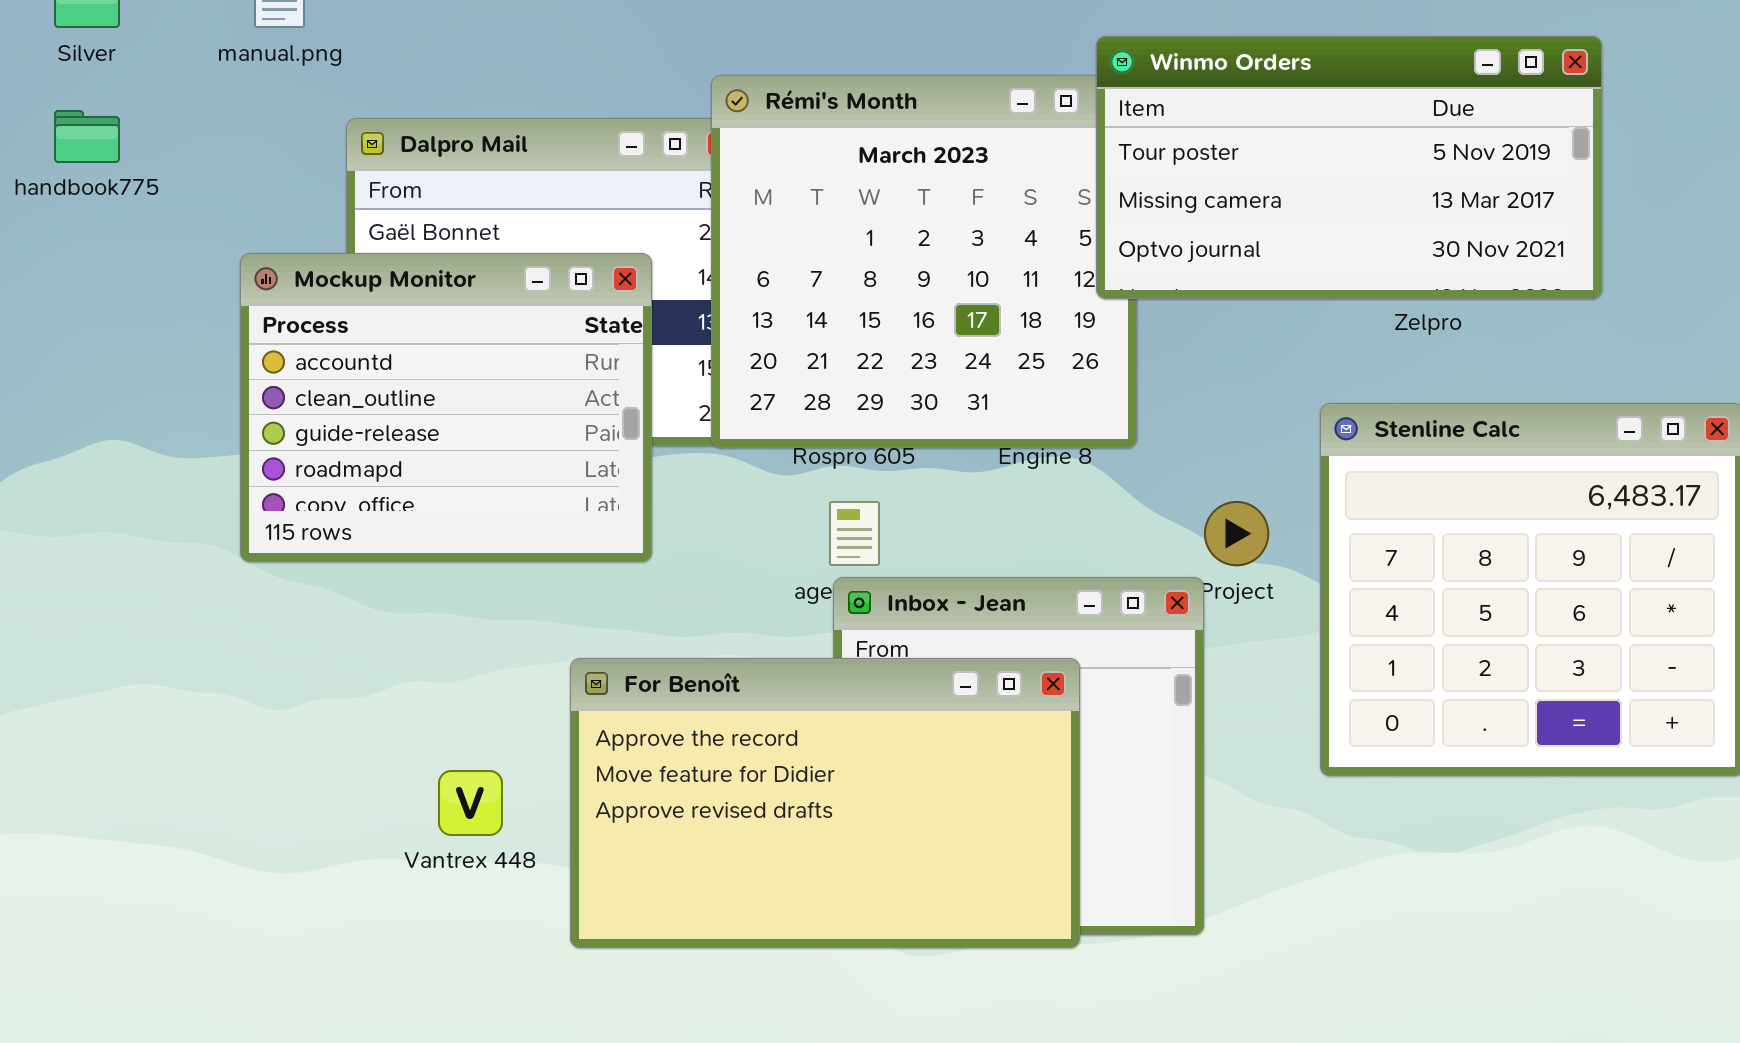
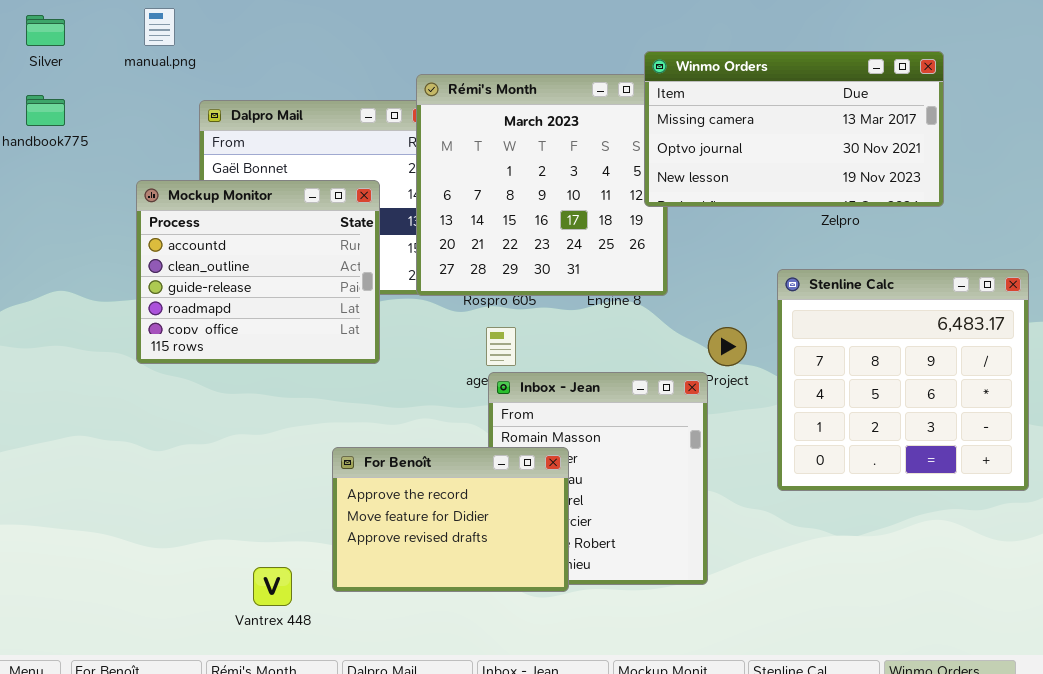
Winmo Orders: [1096,36,1602,299] -> [644,51,944,207], scrolled down 1 row
For Benoît: [570,658,1080,948] -> [332,447,569,592], resized
Vantrex 448: [438,770,503,836] -> [253,567,292,606], moved

